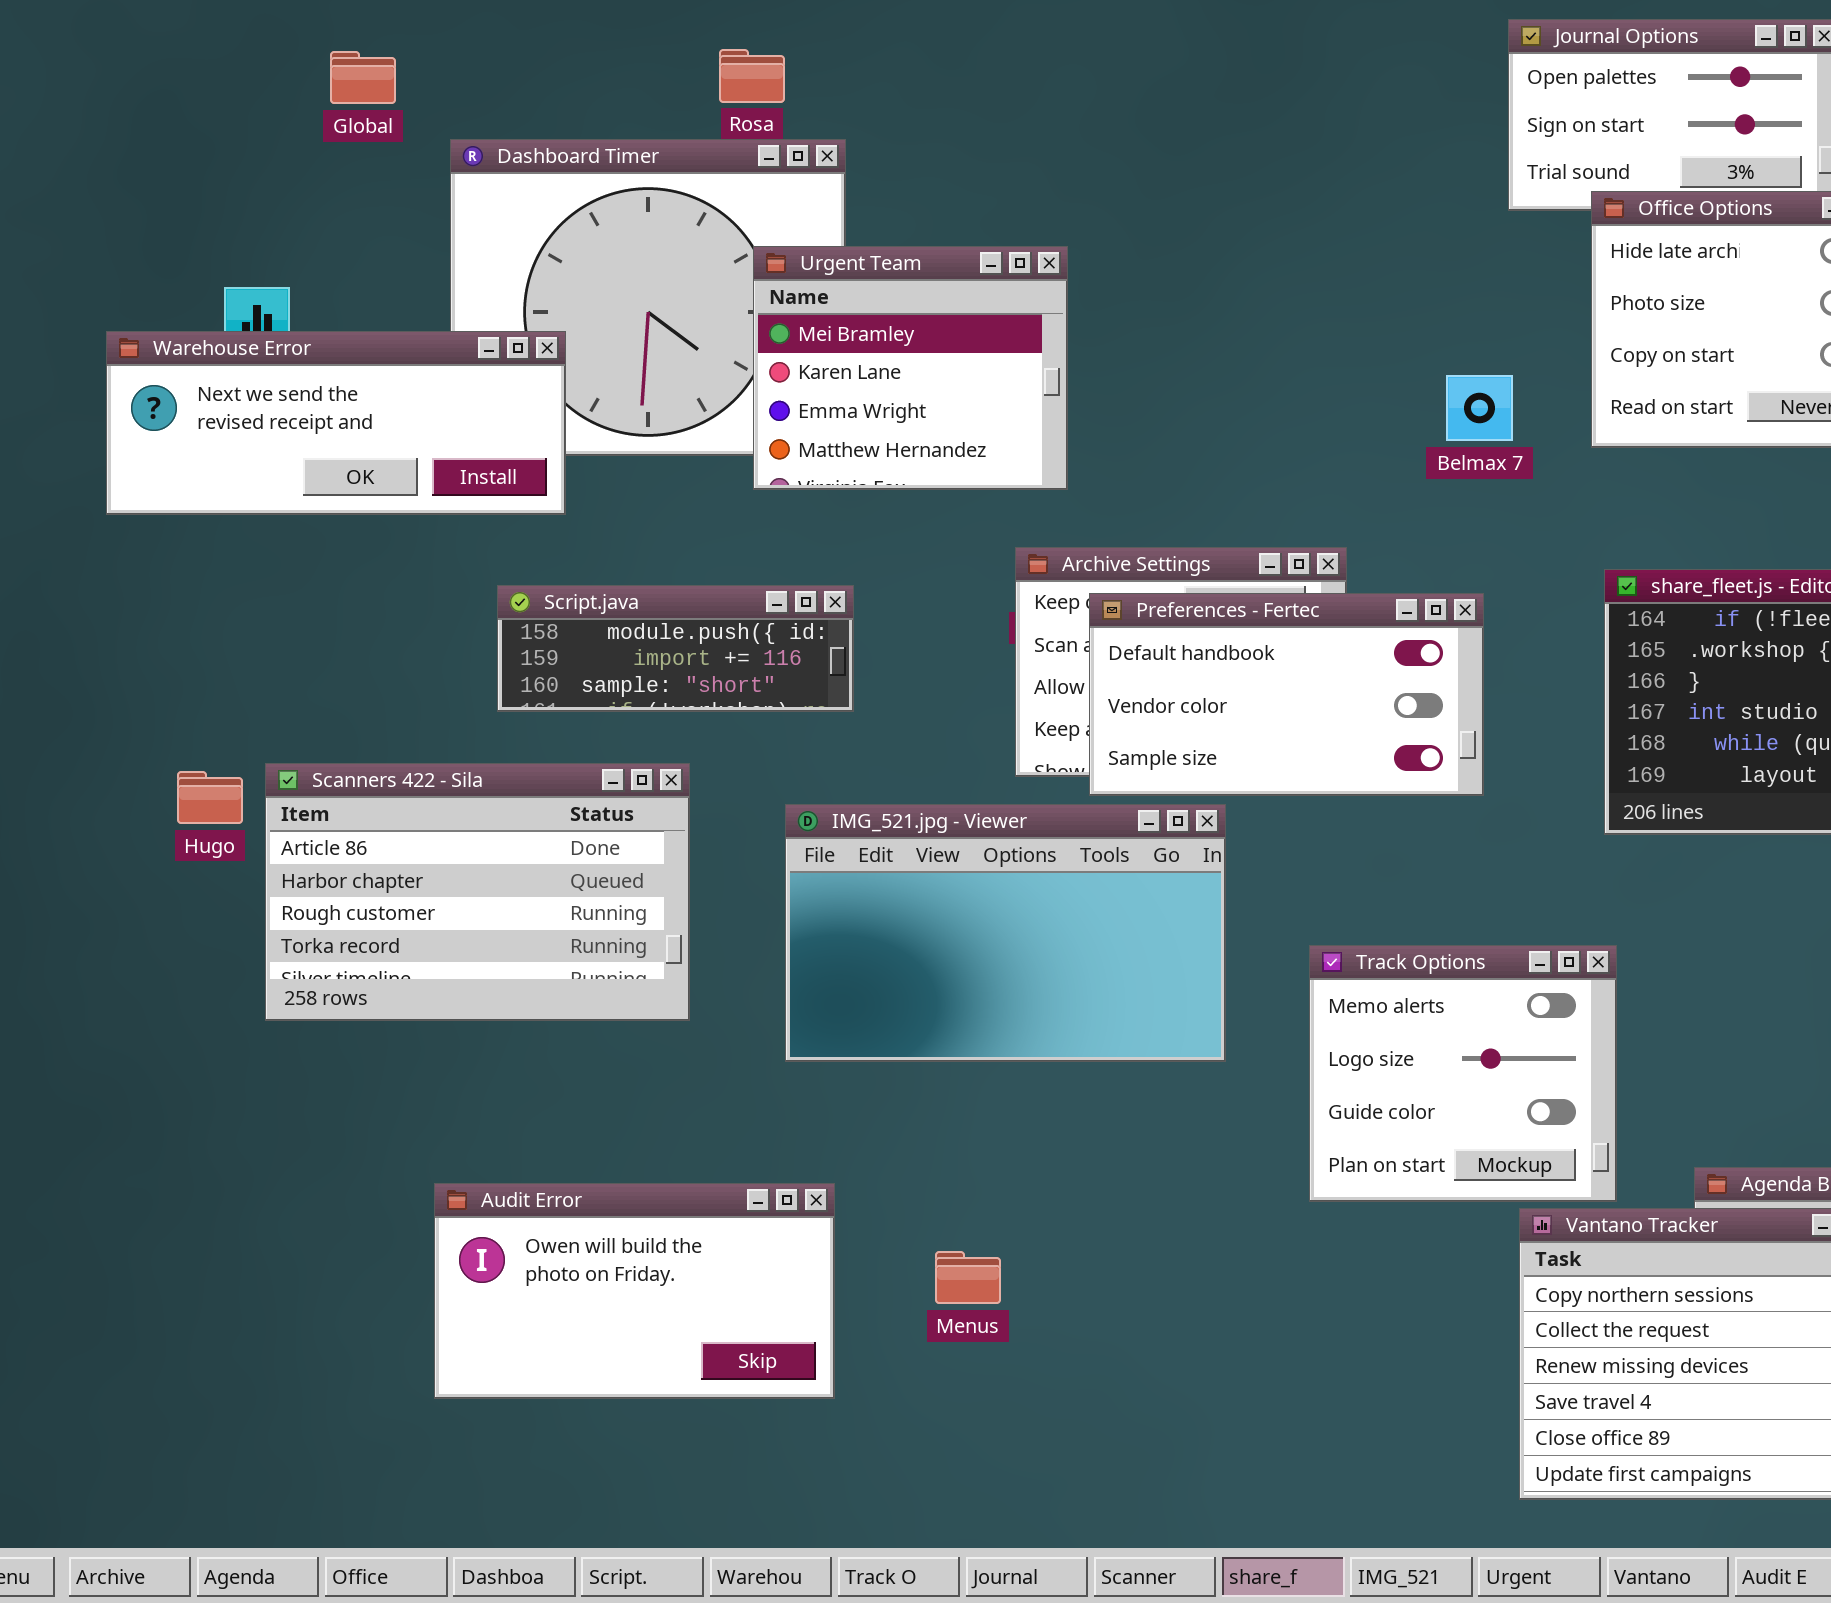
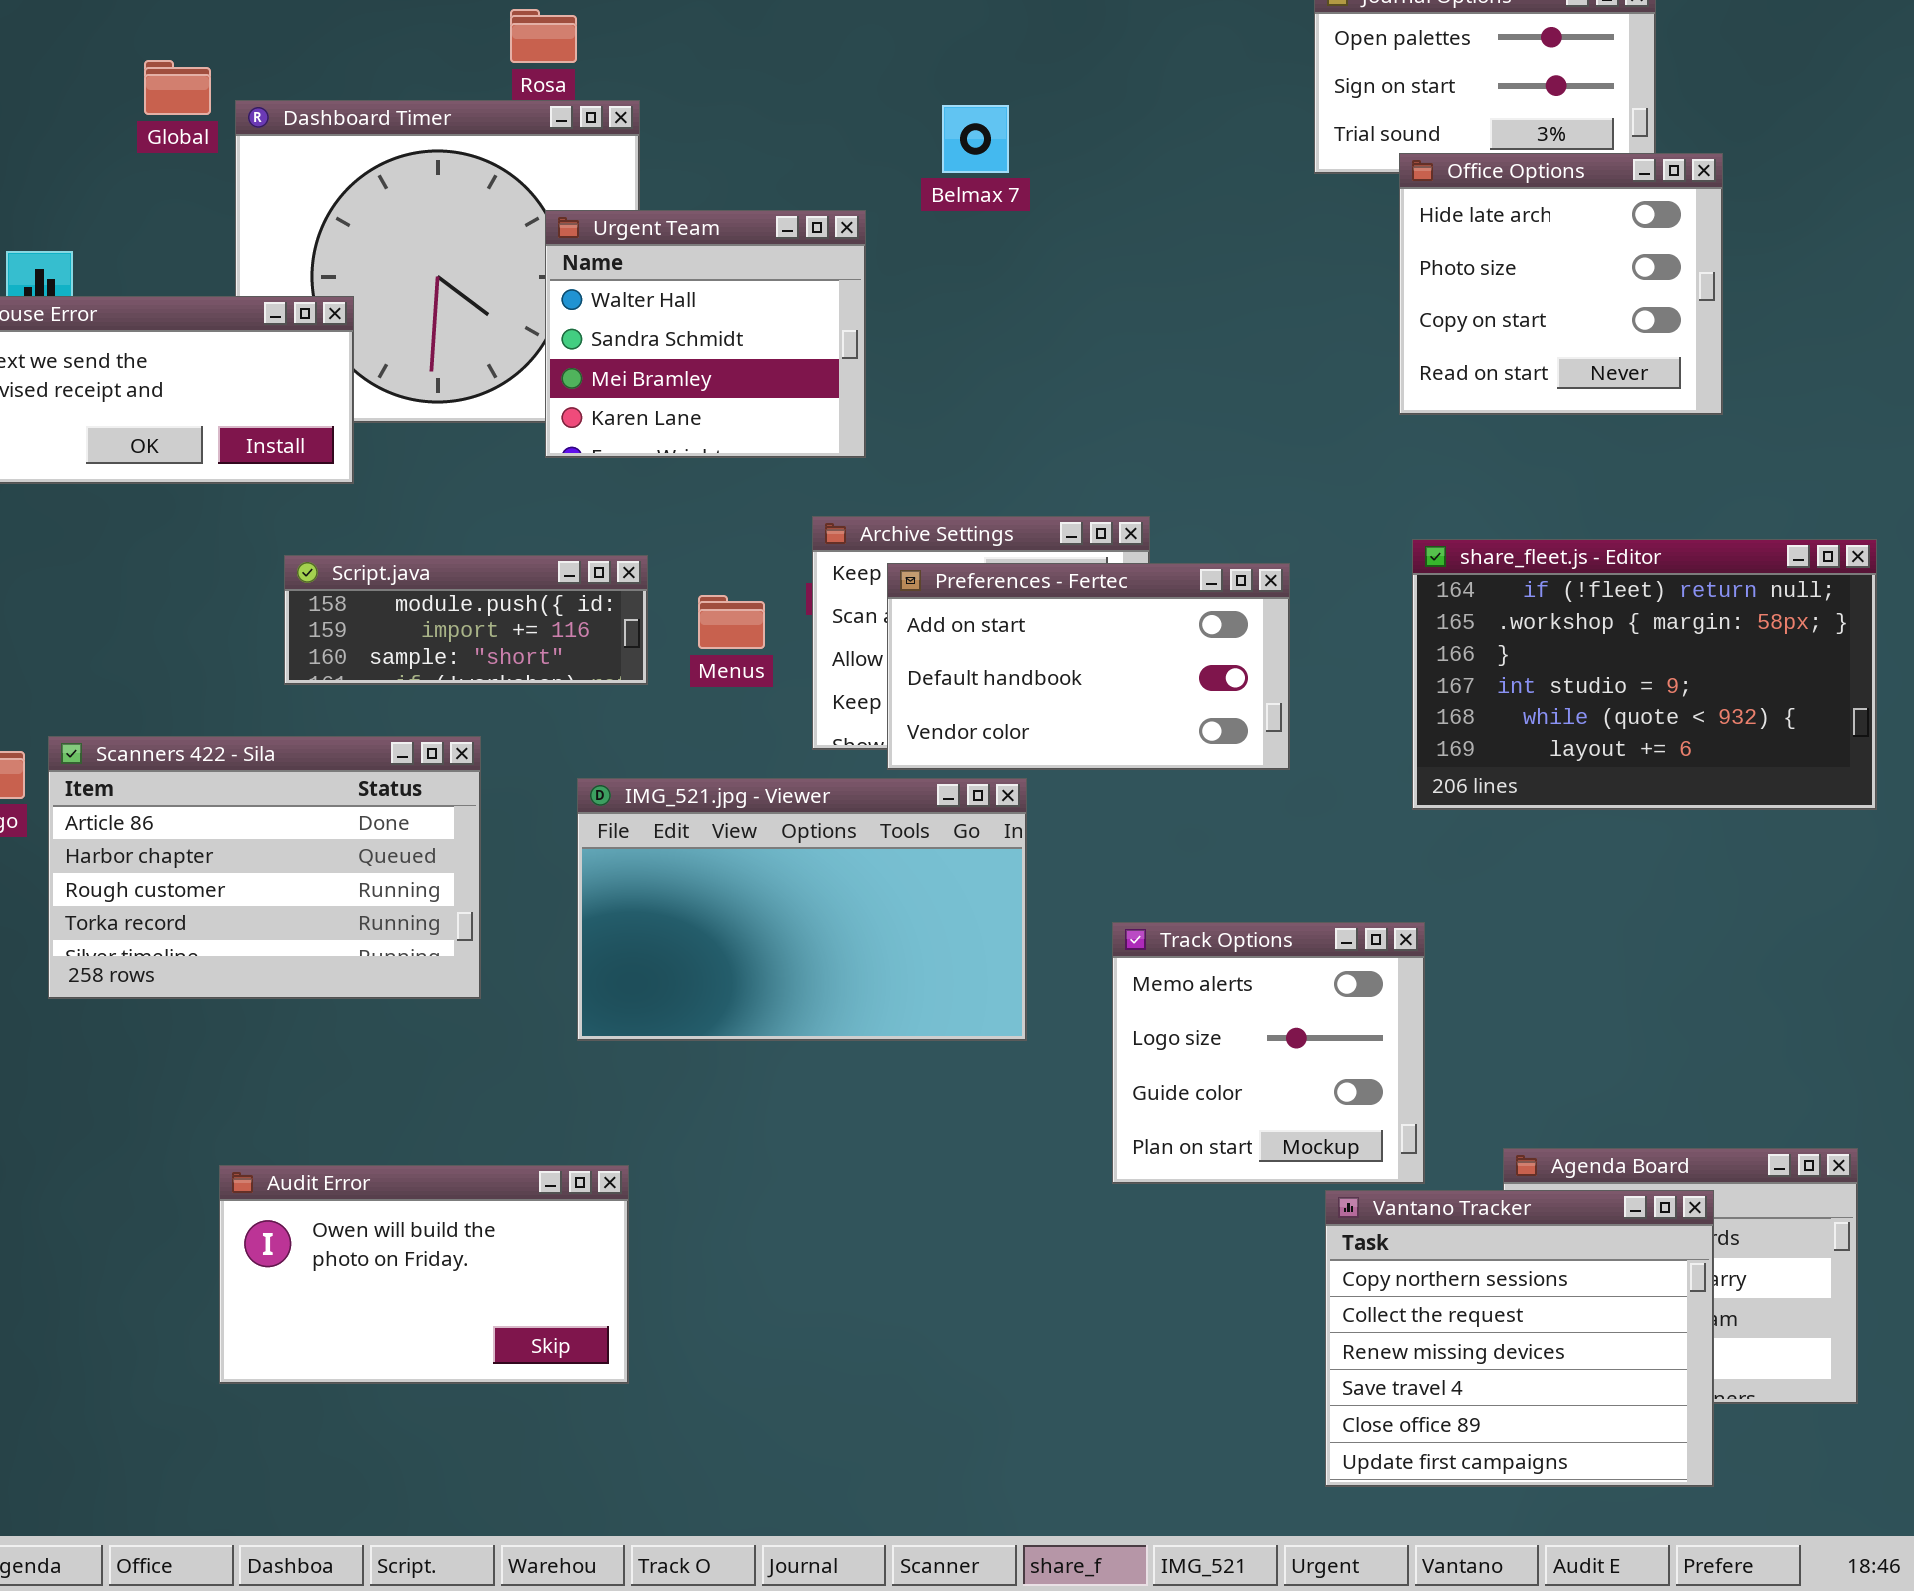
Global: [330,51,396,104] -> [144,60,211,115], moved
Urgent Team: [753,246,1068,490] -> [545,210,866,458], scrolled up 2 rows
Belmax 7: [1446,375,1513,441] -> [942,105,1009,173], moved
Preferences - Fertec: [1089,593,1484,796] -> [887,563,1290,770], scrolled up 1 row
Menus: [935,1251,1001,1304] -> [698,595,765,649], moved

